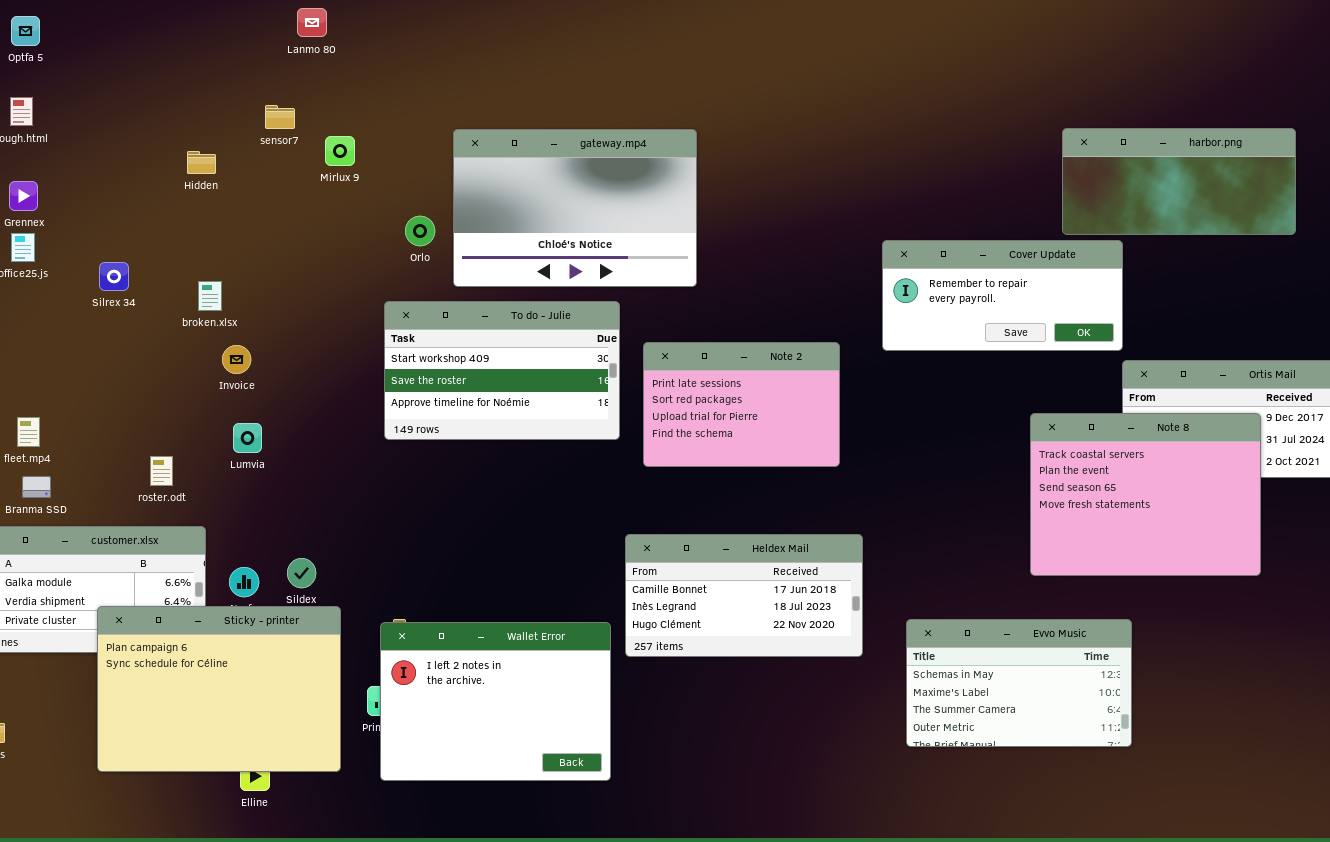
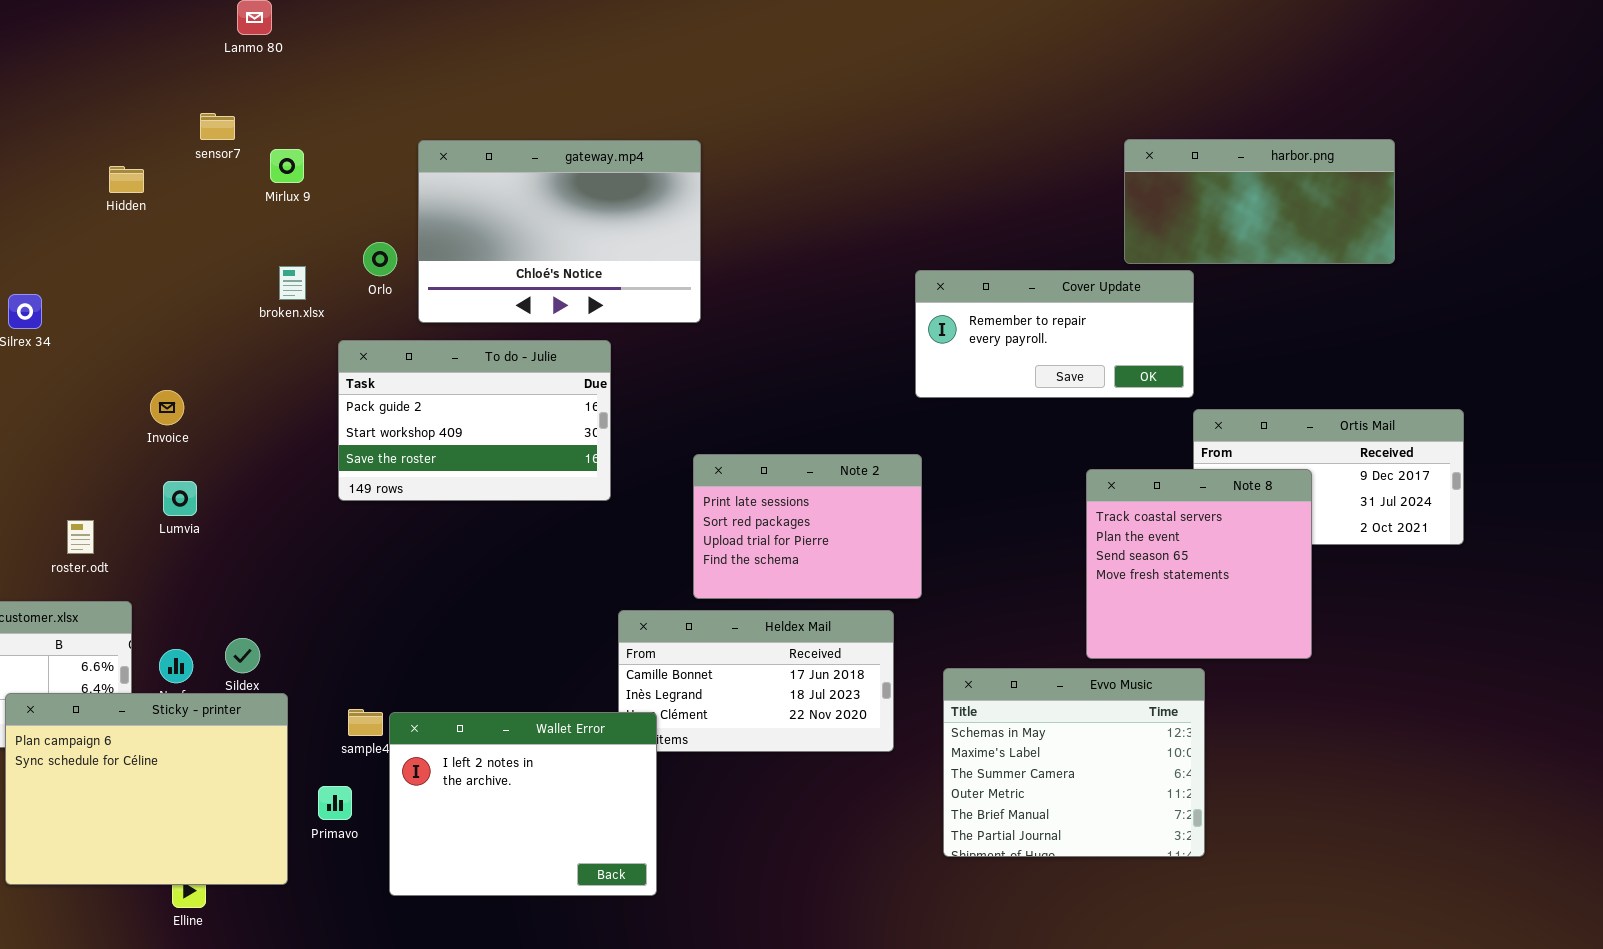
broken.xlsx: [198,281,222,311] -> [279,266,306,300], moved
To do - Julie: [384,301,620,440] -> [338,340,611,501], scrolled up 1 row
Note 2: [643,342,840,467] -> [693,454,922,599], moved
Note 8: [1030,413,1261,576] -> [1086,469,1312,659], resized
Evvo Music: [906,619,1132,747] -> [943,668,1205,857], resized
Wallet Error: [380,622,611,781] -> [389,712,657,896], moved

